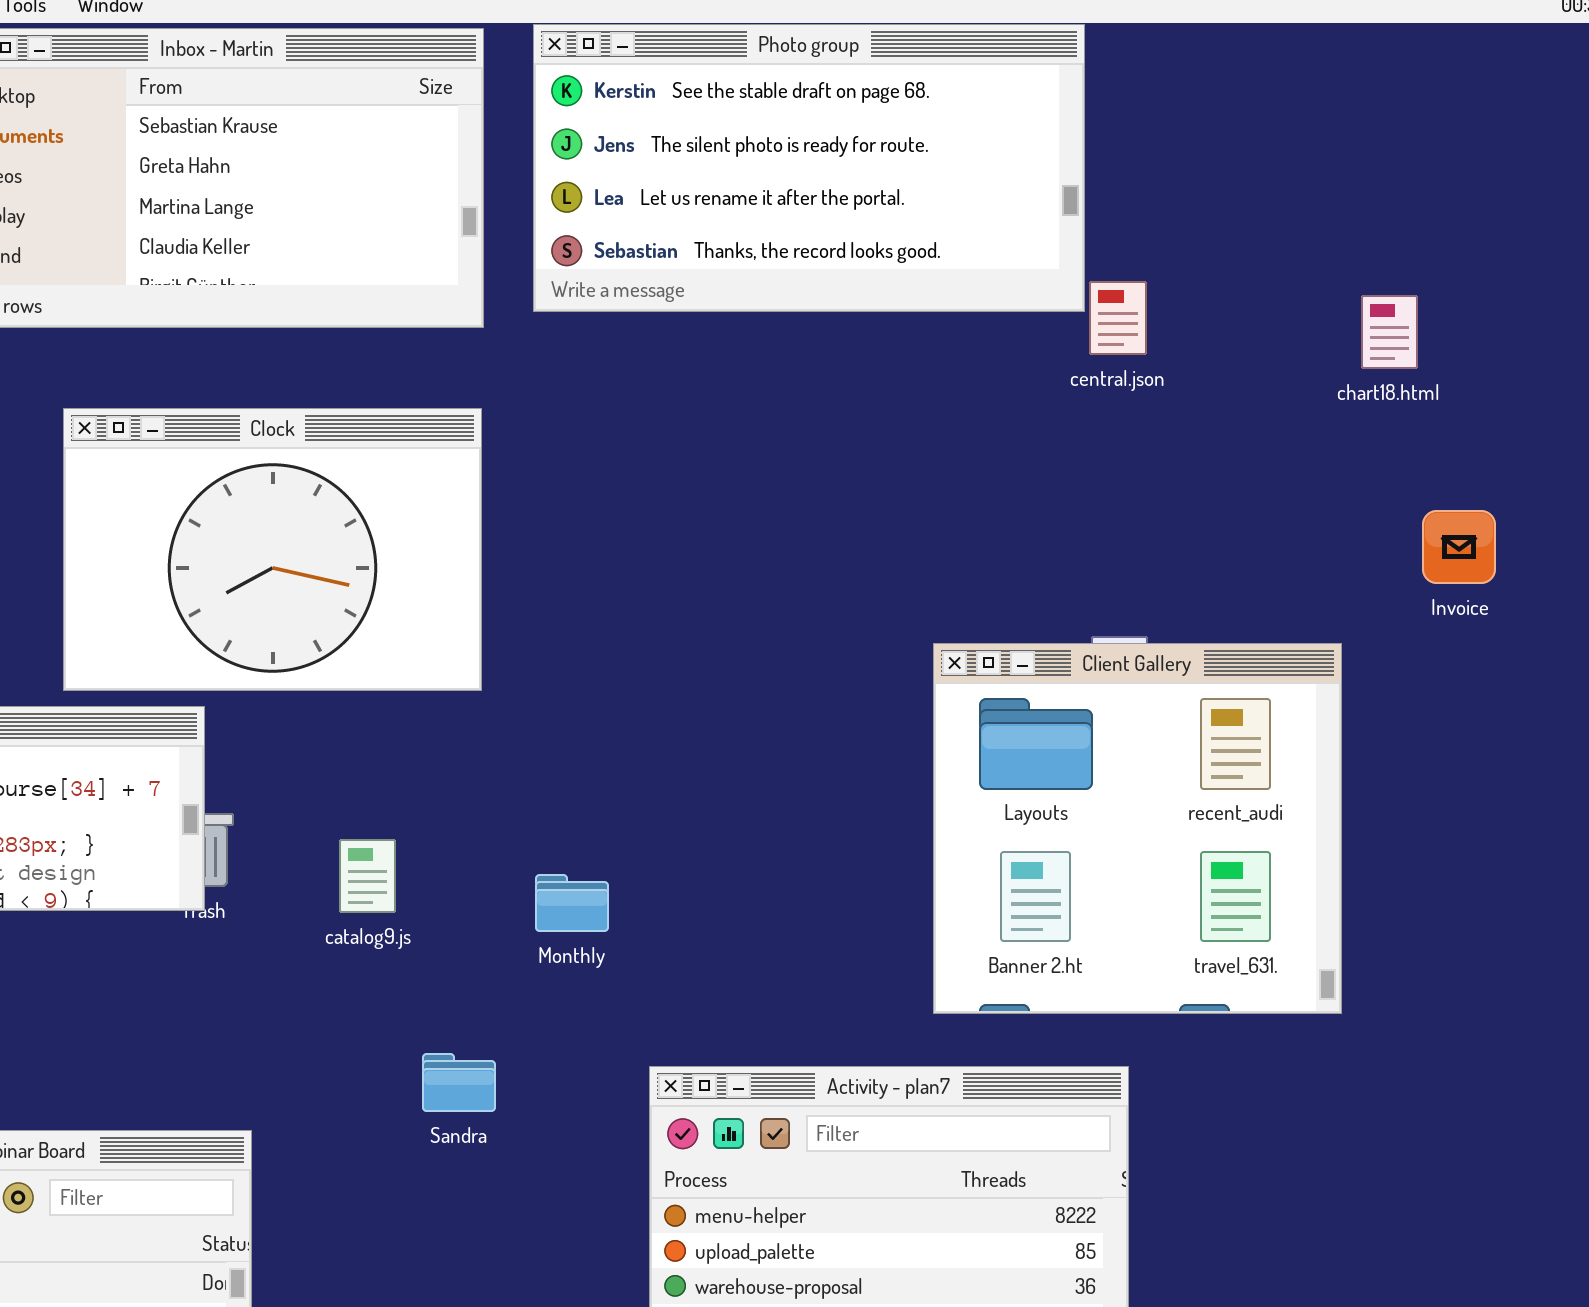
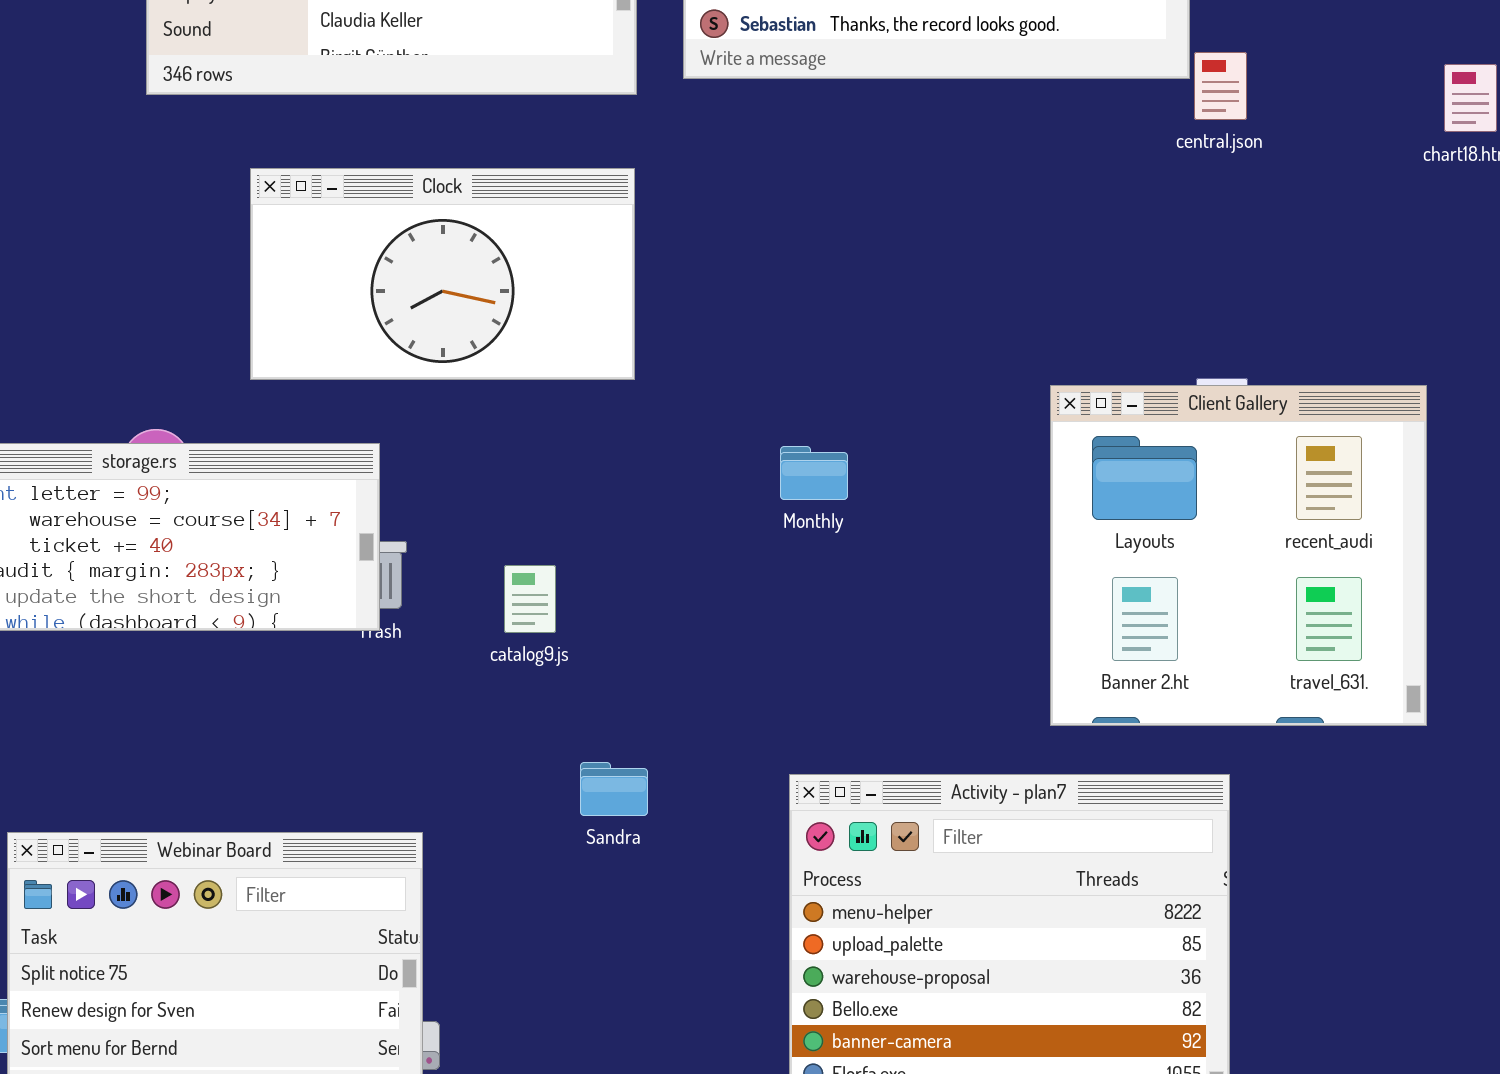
Clock: [63,408,482,691] -> [250,168,635,380], resized
Monthly: [535,874,609,932] -> [780,446,848,500], moved

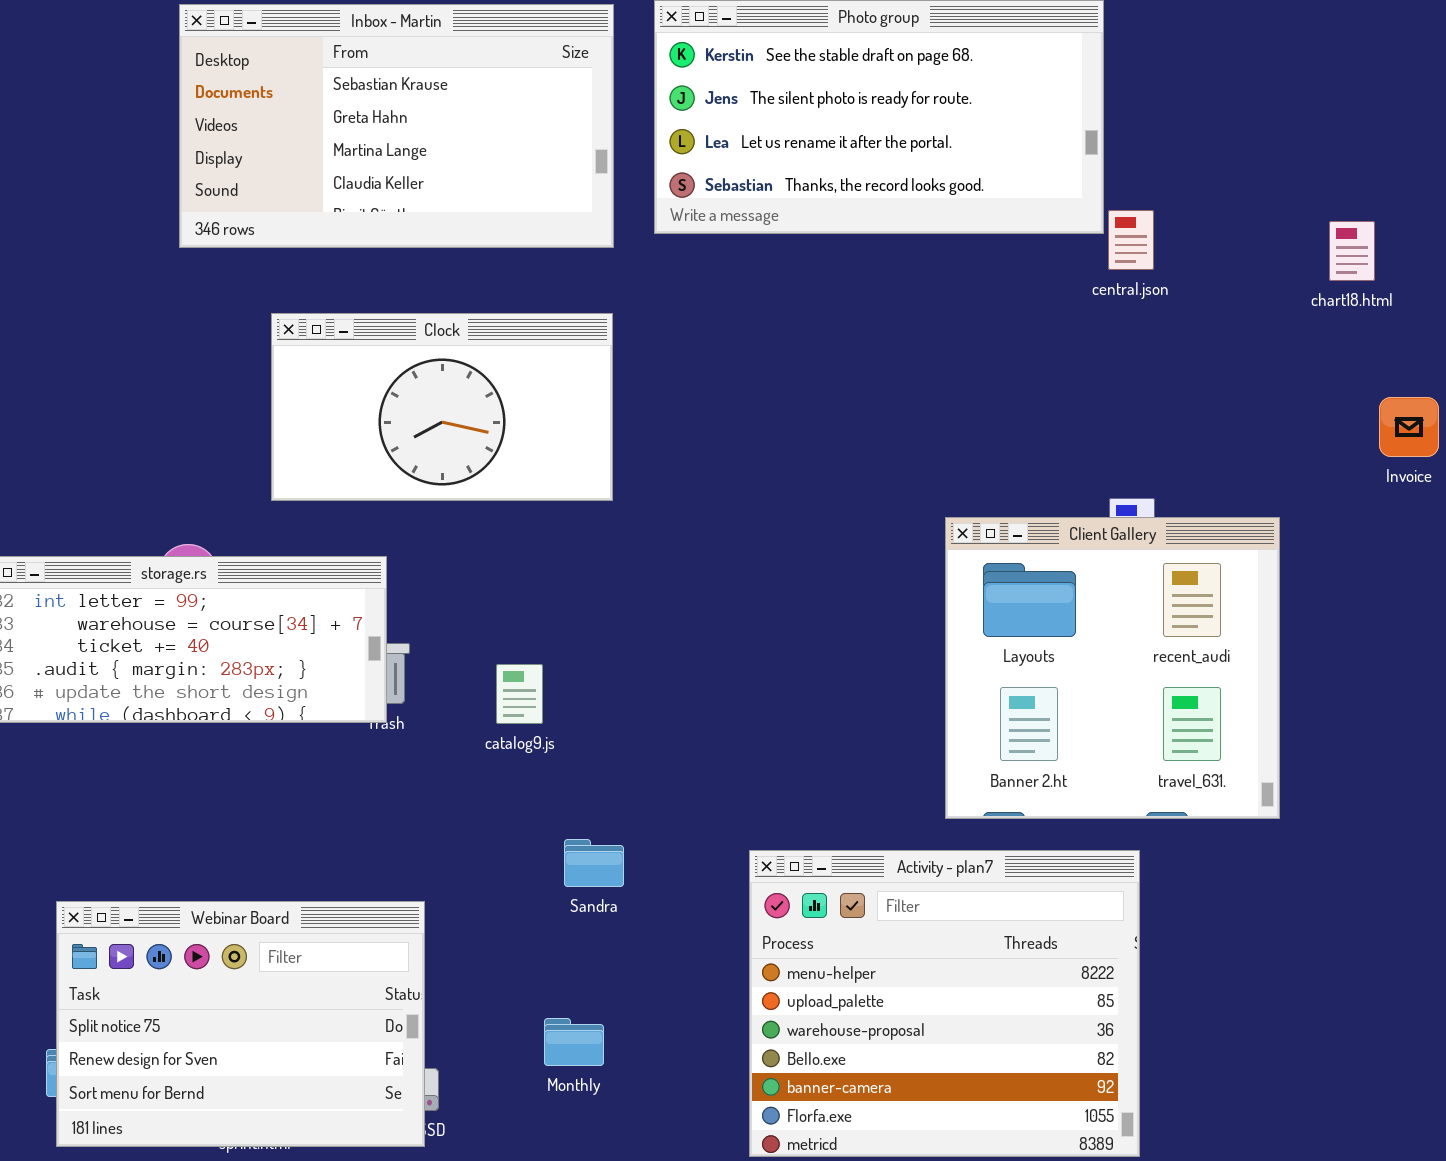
Client Gallery: [1050,385,1427,726] -> [945,517,1280,819], moved
Monthly: [780,446,848,500] -> [544,1018,604,1066], moved

